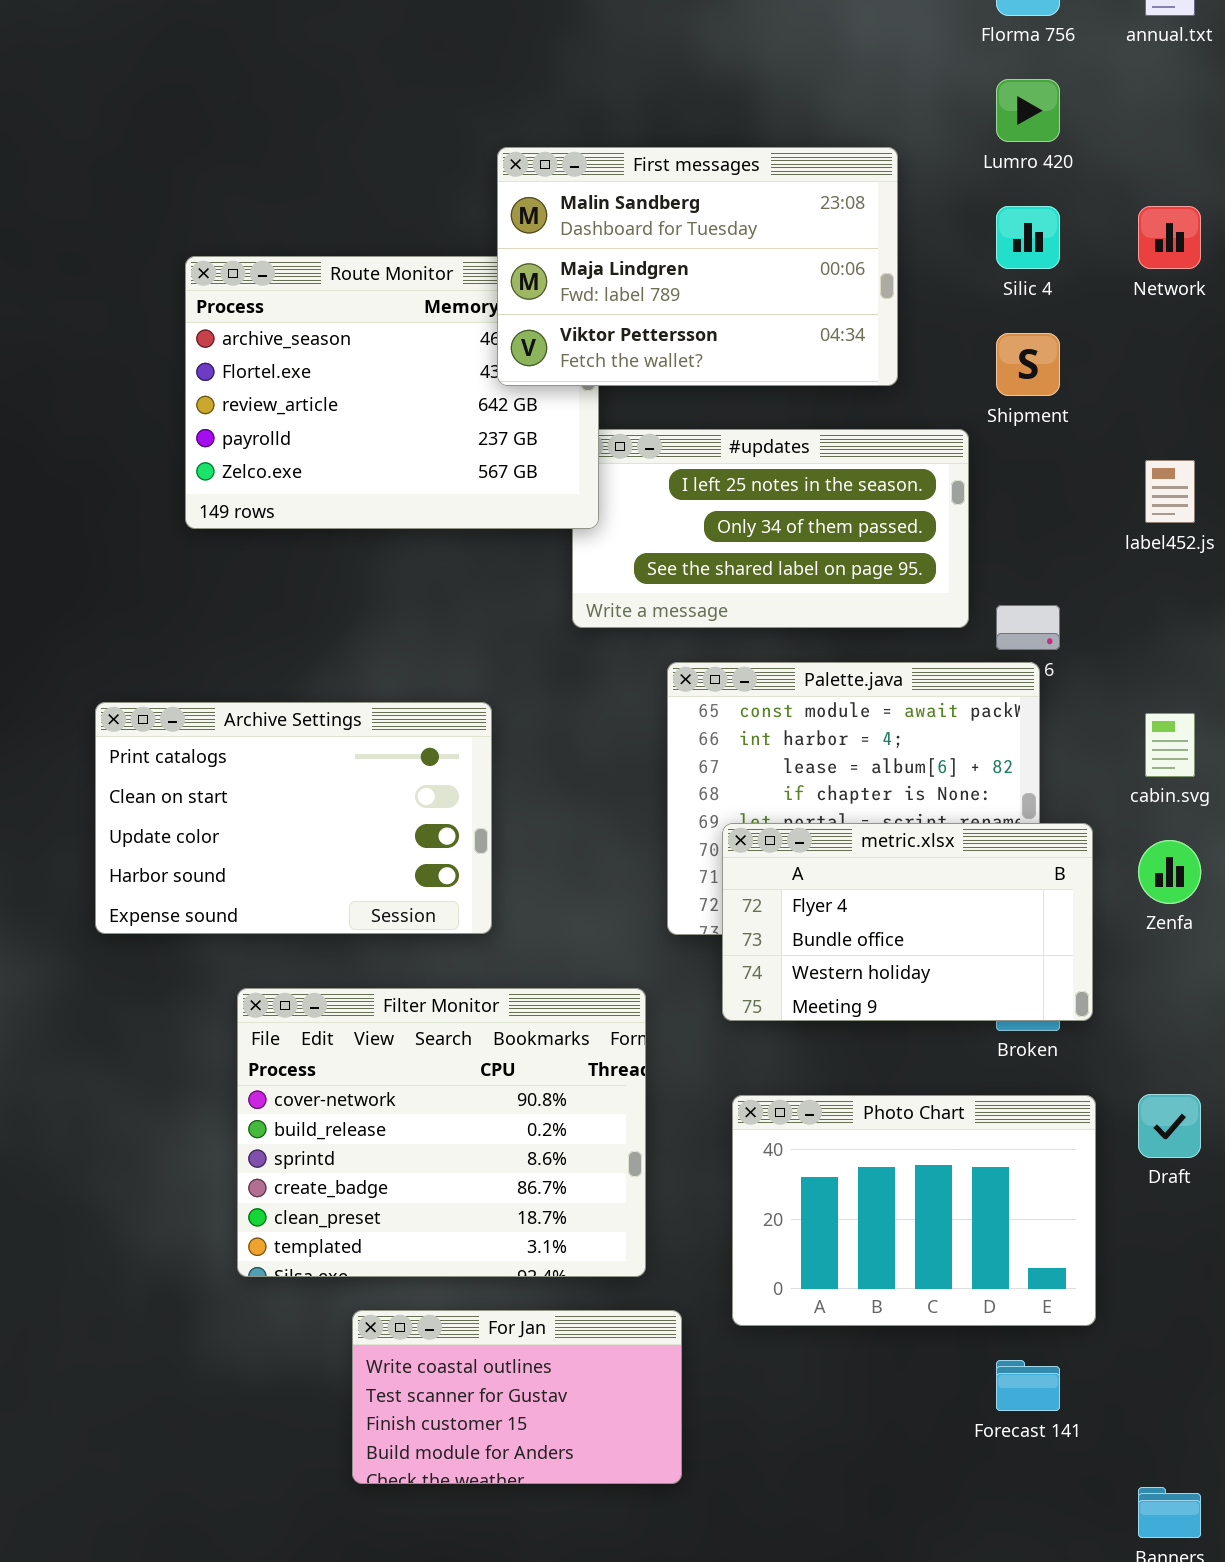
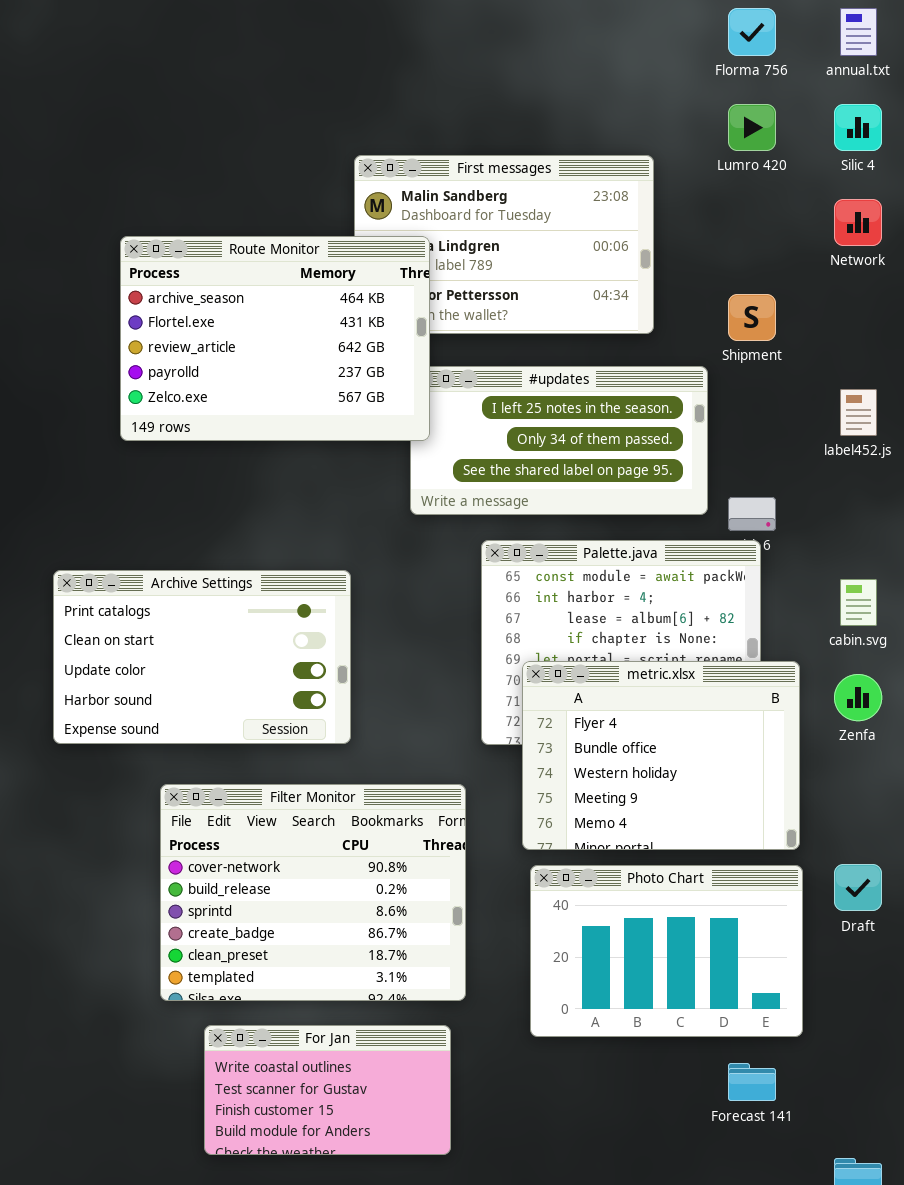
Silic 4: [996,206,1060,269] -> [834,104,882,151], moved
Route Monitor: [185,256,599,529] -> [120,236,430,441], raised
metric.xlsx: [722,823,1093,1021] -> [522,661,800,850], resized
For Jan: [352,1310,682,1484] -> [204,1025,451,1155], moved

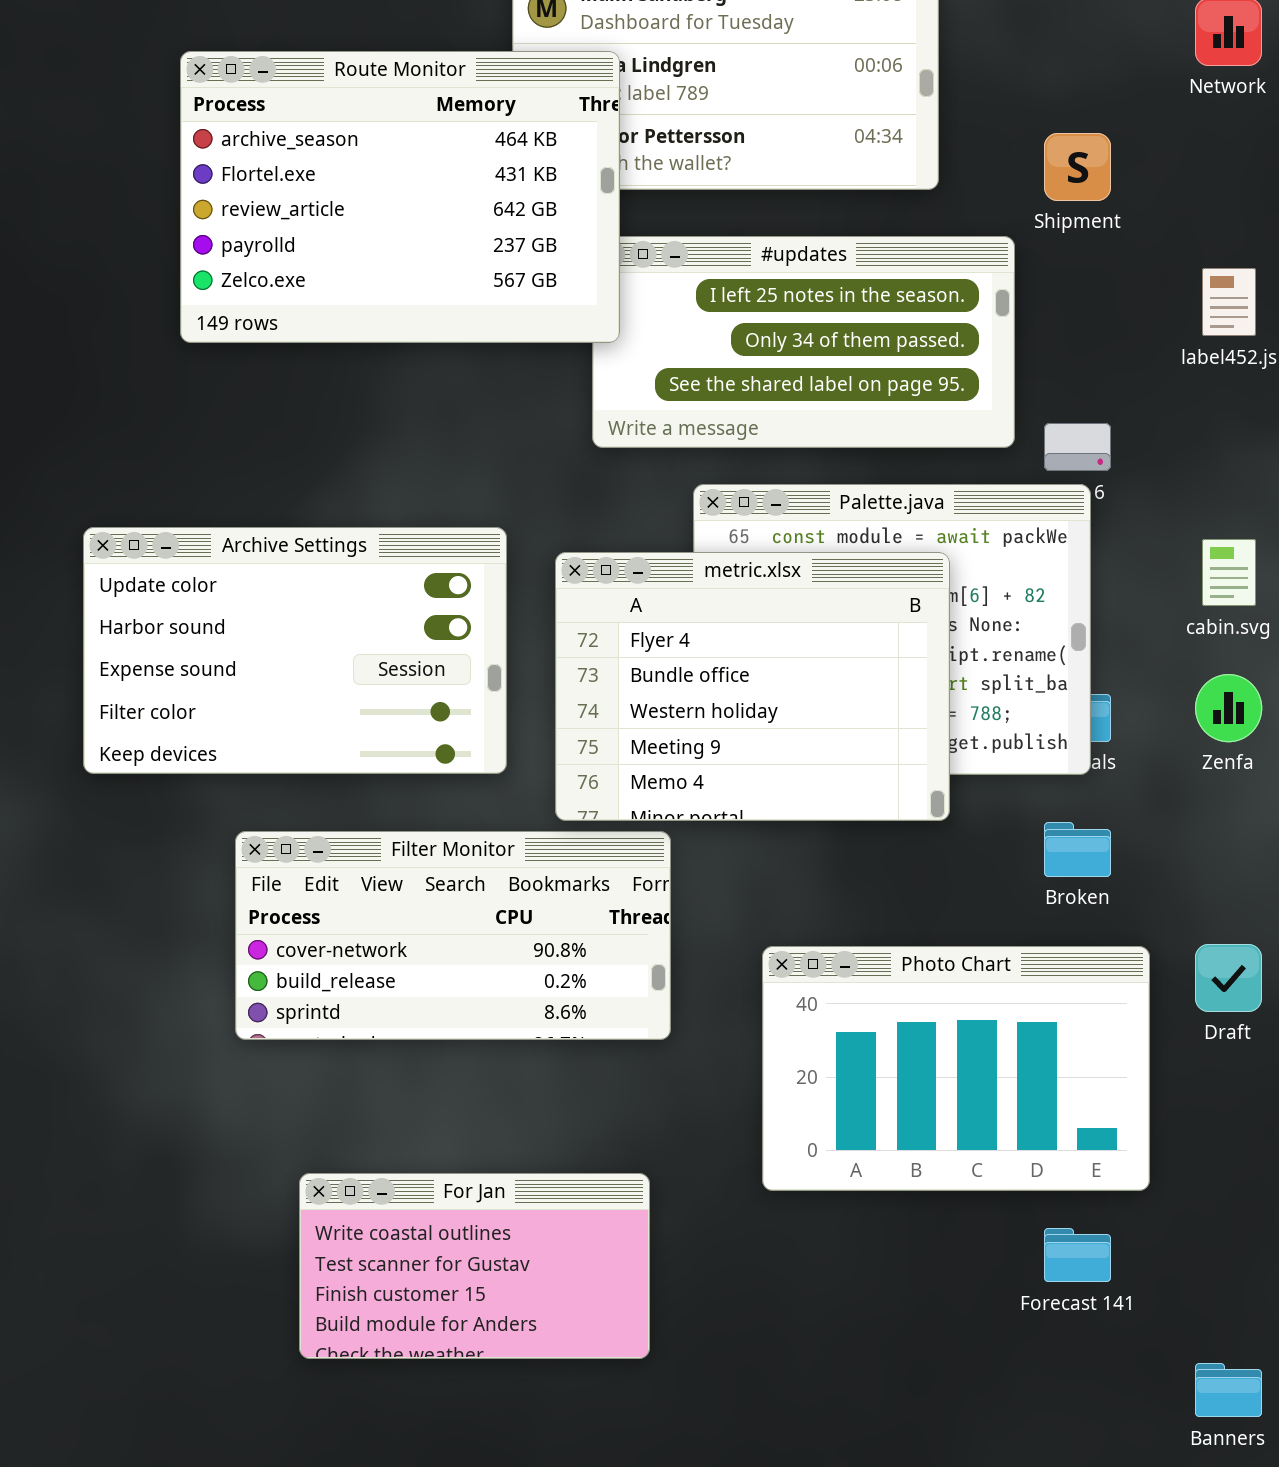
Archive Settings: [53,570,351,744] -> [83,527,507,774], scrolled down 2 rows
metric.xlsx: [522,661,800,850] -> [555,552,950,821], moved
Filter Monitor: [160,784,466,1001] -> [235,831,671,1040], resized

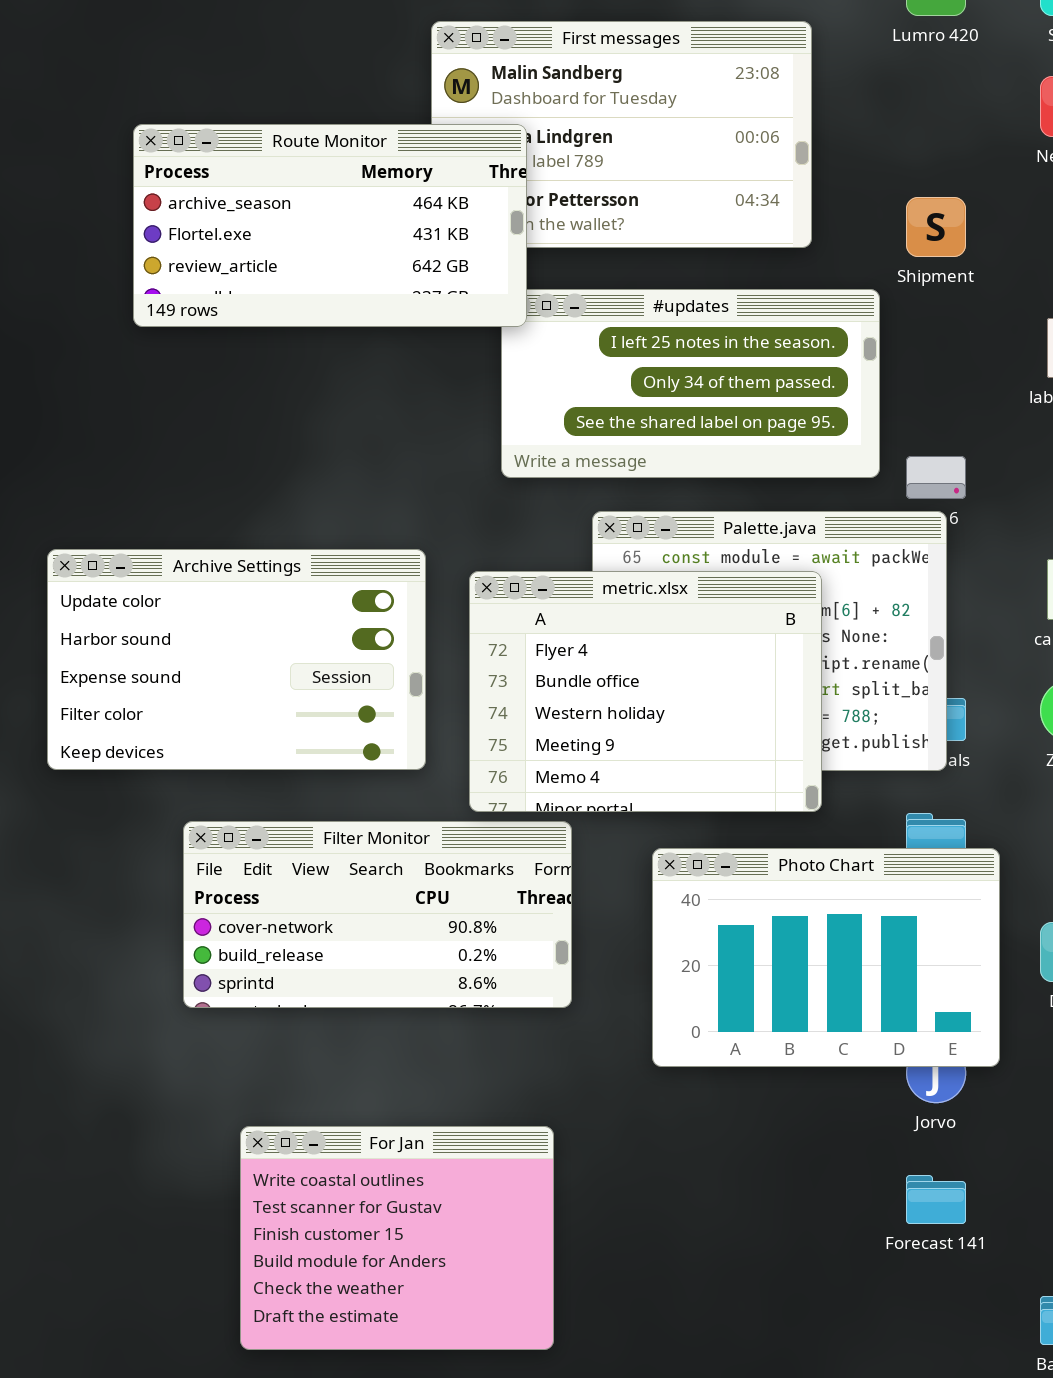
Route Monitor: [180,51,620,343] -> [133,124,527,327], resized
Photo Chart: [762,946,1150,1191] -> [652,848,1000,1067], moved
For Jan: [299,1173,650,1359] -> [240,1126,554,1350], resized

